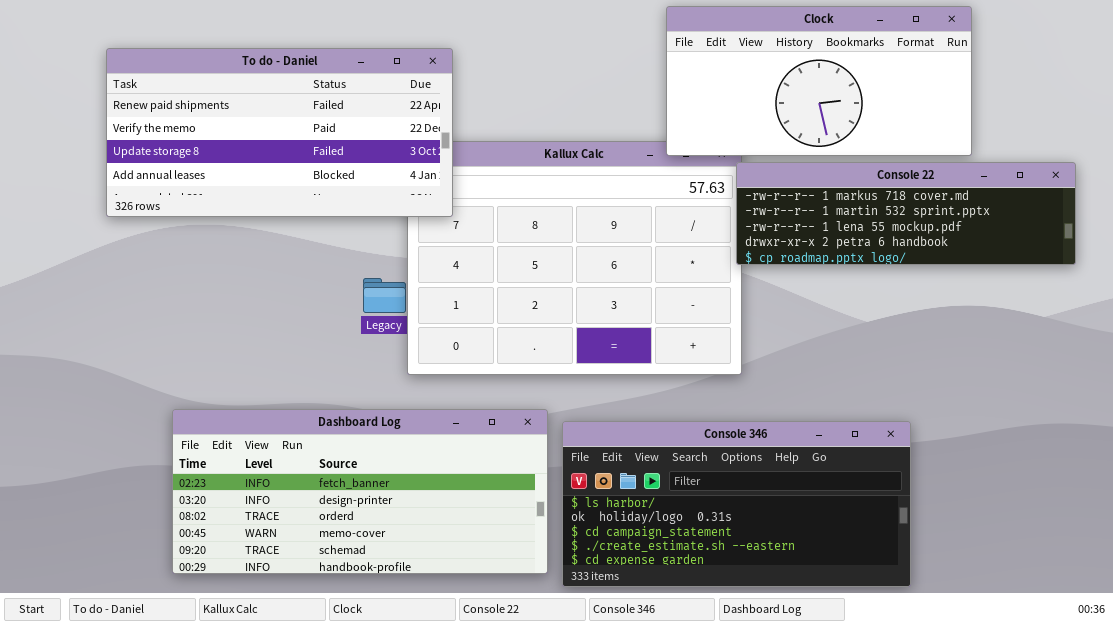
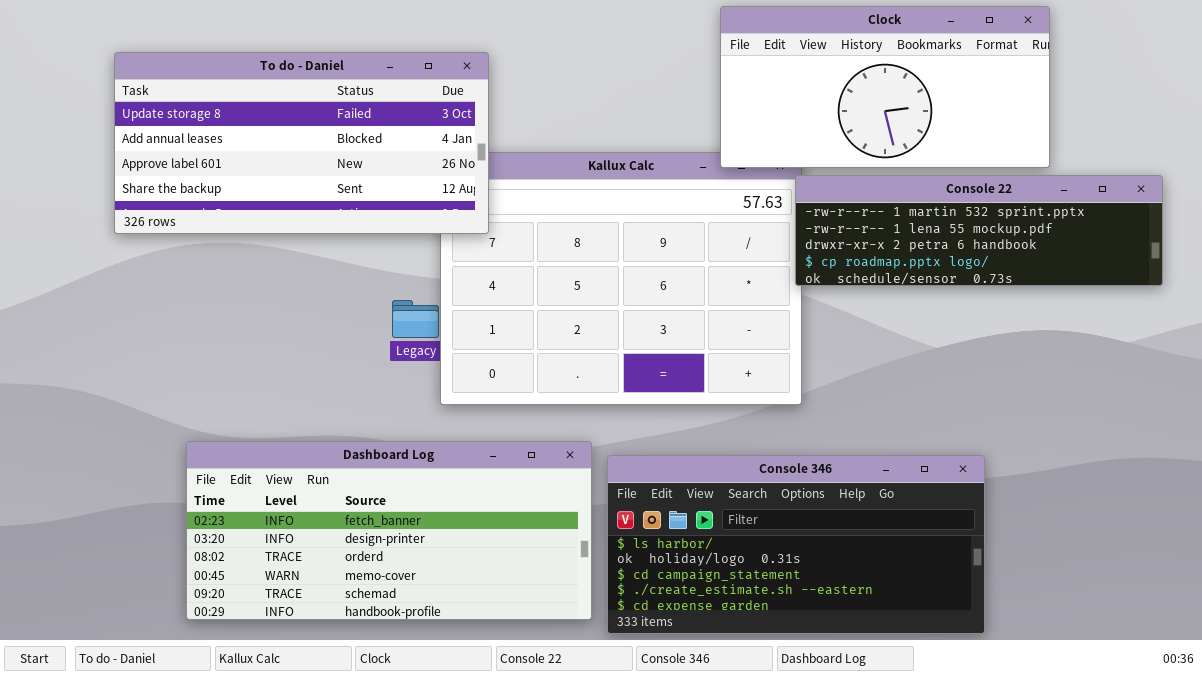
To do - Daniel: [106,48,453,217] -> [114,52,489,234], scrolled down 2 rows
Console 22: [736,162,1076,265] -> [795,175,1163,286], scrolled down 1 row

